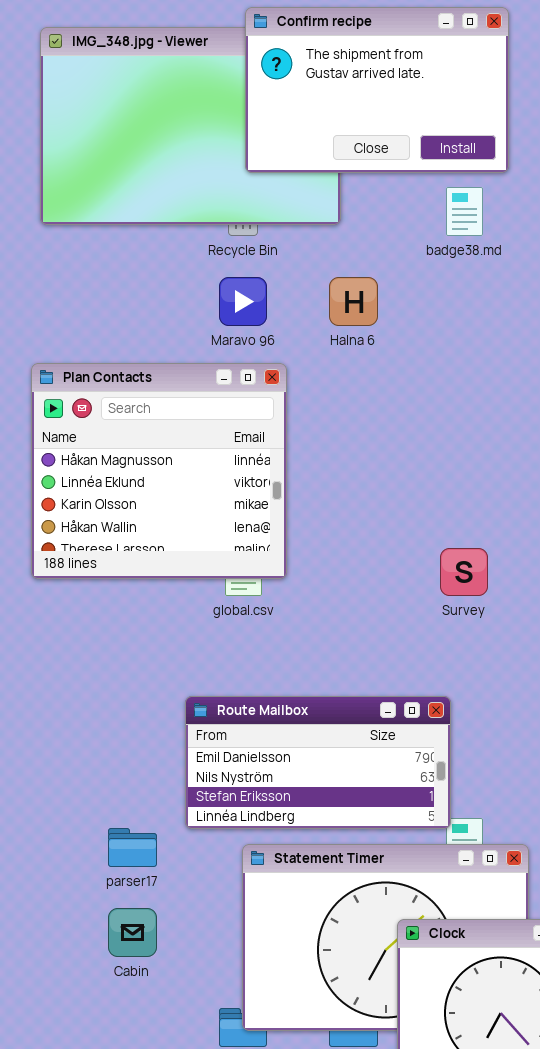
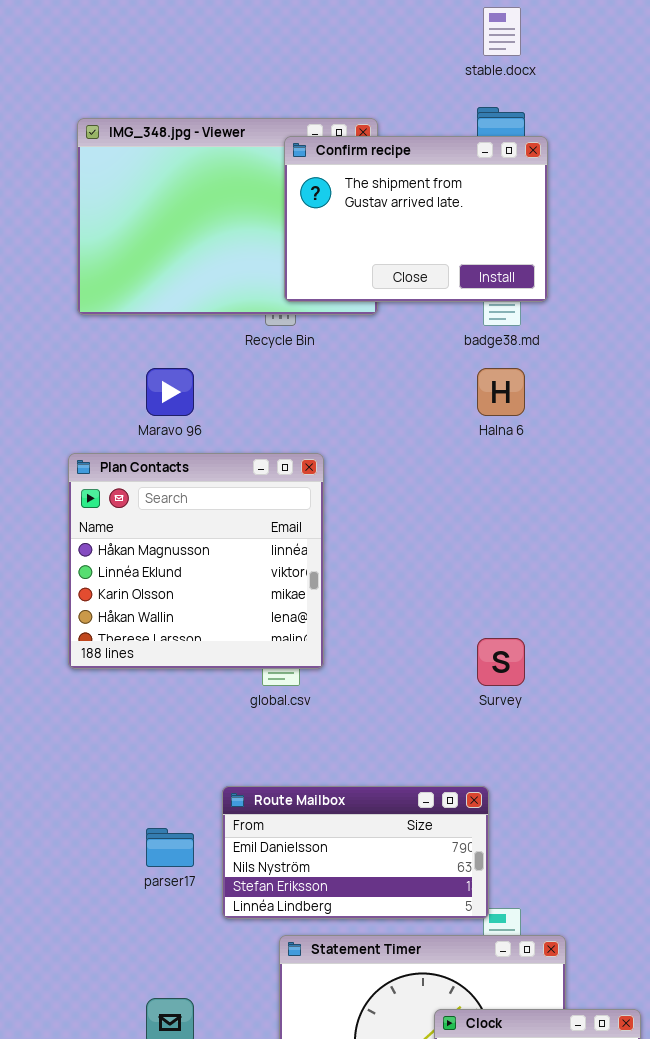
Confirm recipe: [245,7,509,173] -> [284,136,548,302], moved
Maravo 96: [219,277,267,326] -> [146,368,194,416], moved
Halna 6: [329,277,378,326] -> [477,368,525,416], moved
parser17: [108,828,157,867] -> [146,828,194,867], moved

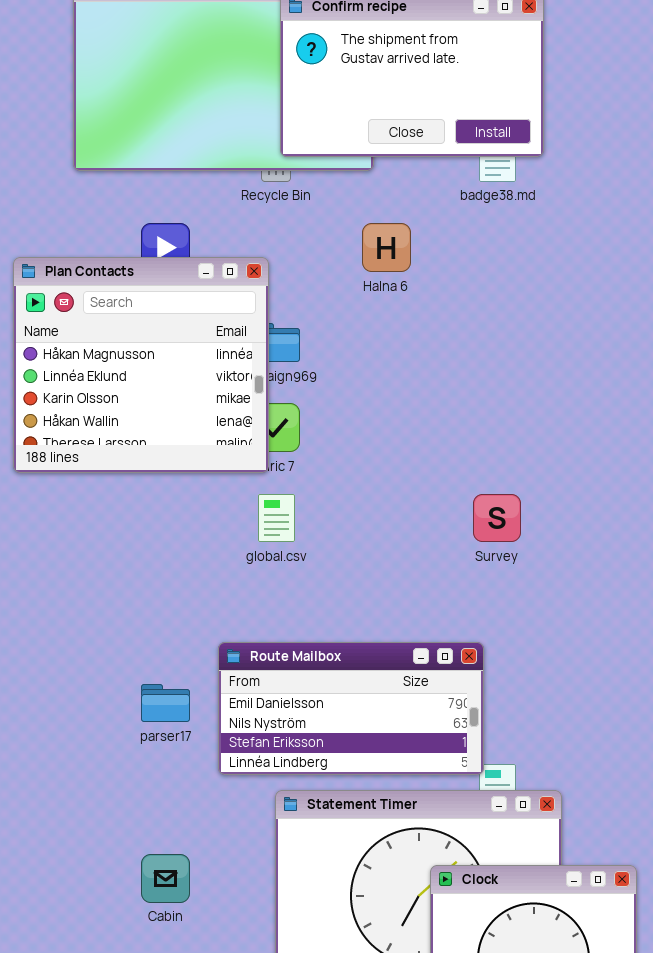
Halna 6: [477,368,525,416] -> [362,223,411,272], moved
Plan Contacts: [68,453,324,669] -> [13,257,269,473], moved

